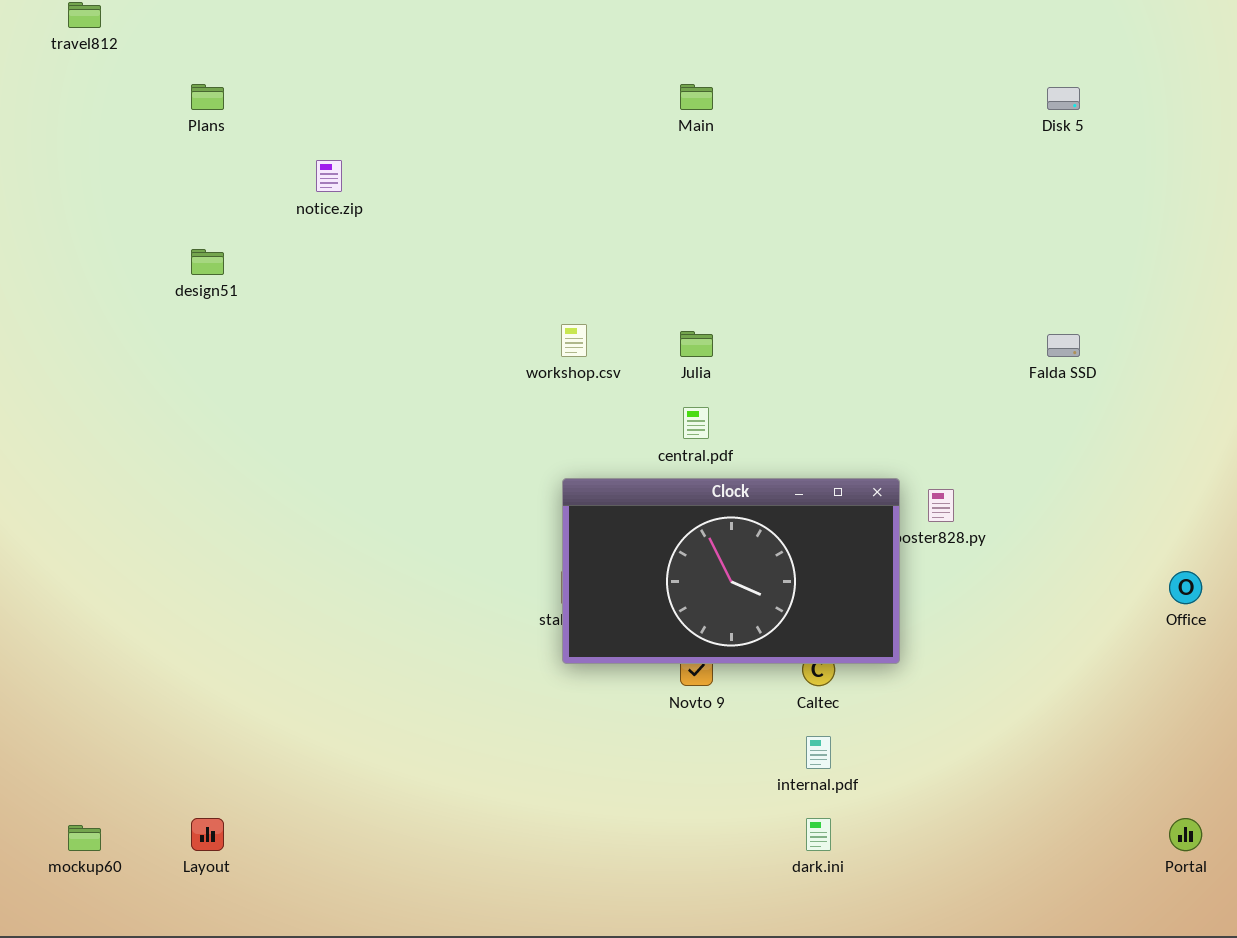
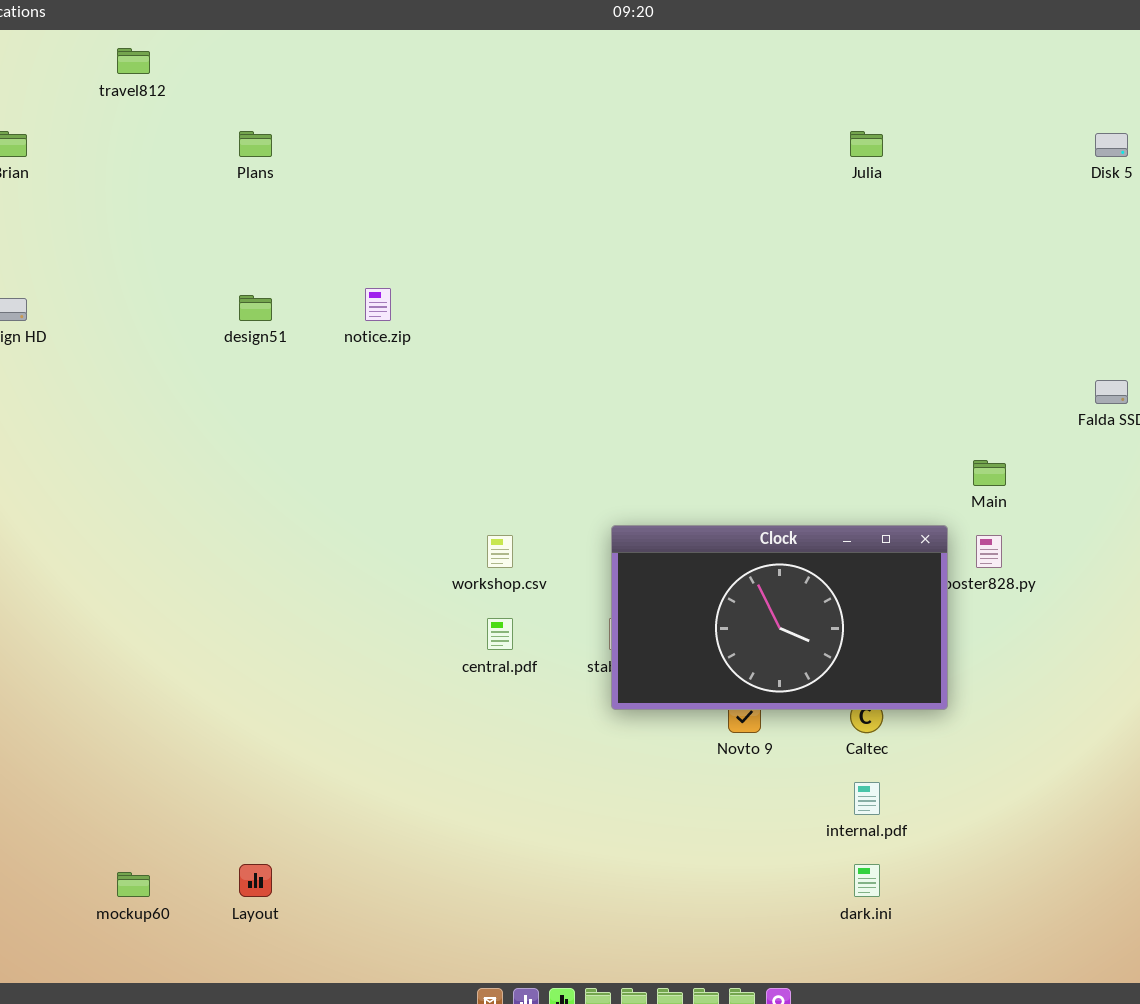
Main: [680,84,713,110] -> [973,460,1006,486], moved
notice.zip: [316,160,342,192] -> [365,288,391,321], moved
workshop.csv: [561,324,587,357] -> [487,535,513,568], moved
Julia: [680,331,713,357] -> [850,131,883,157], moved
central.pdf: [683,407,709,439] -> [487,618,513,650], moved

